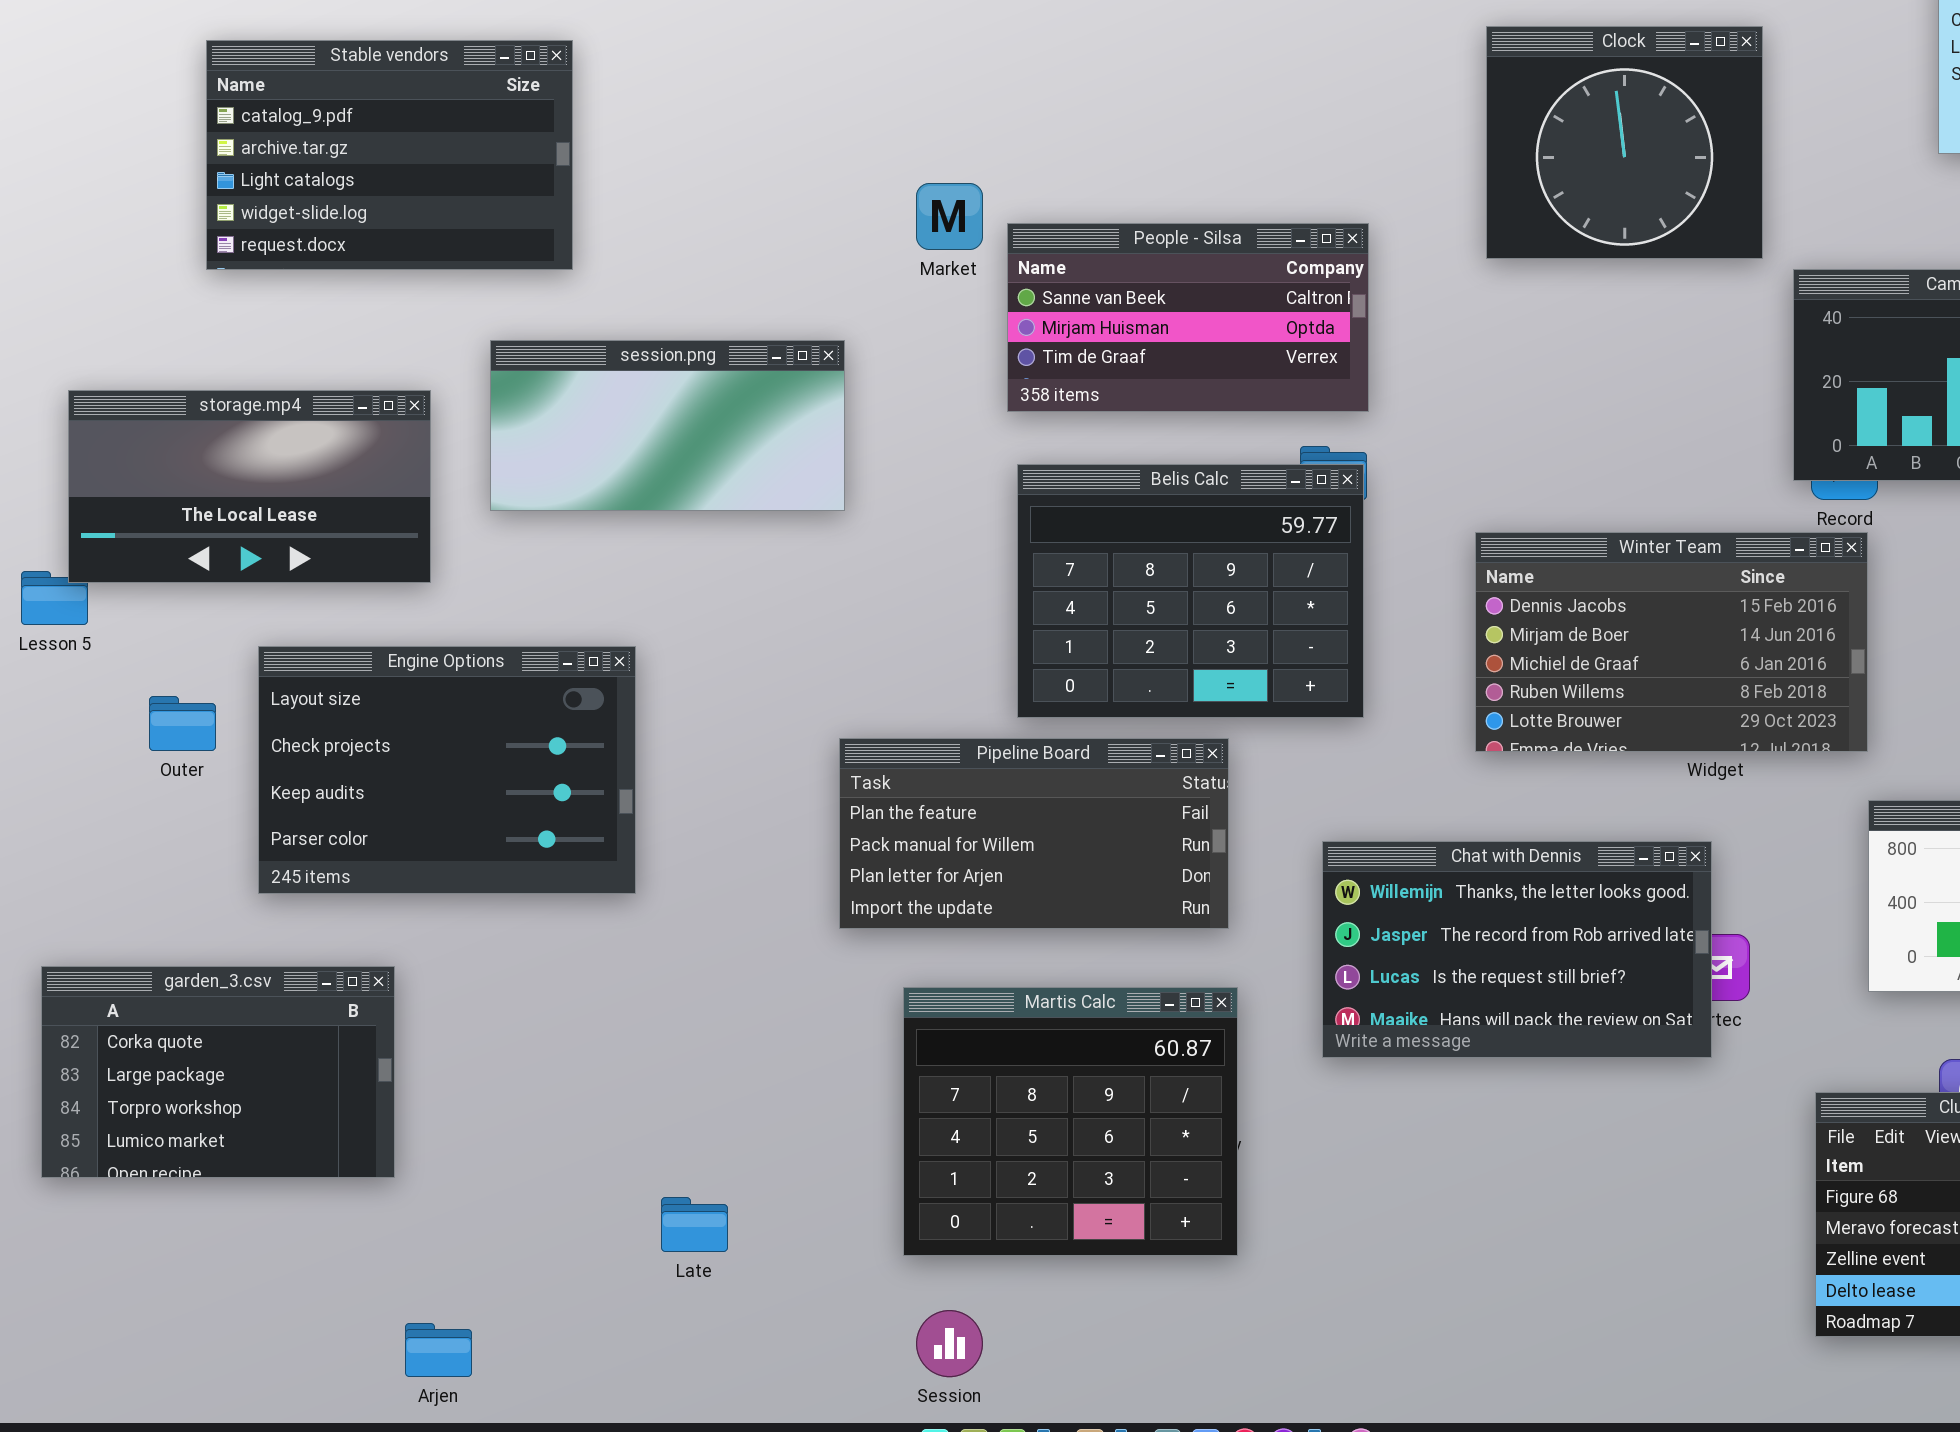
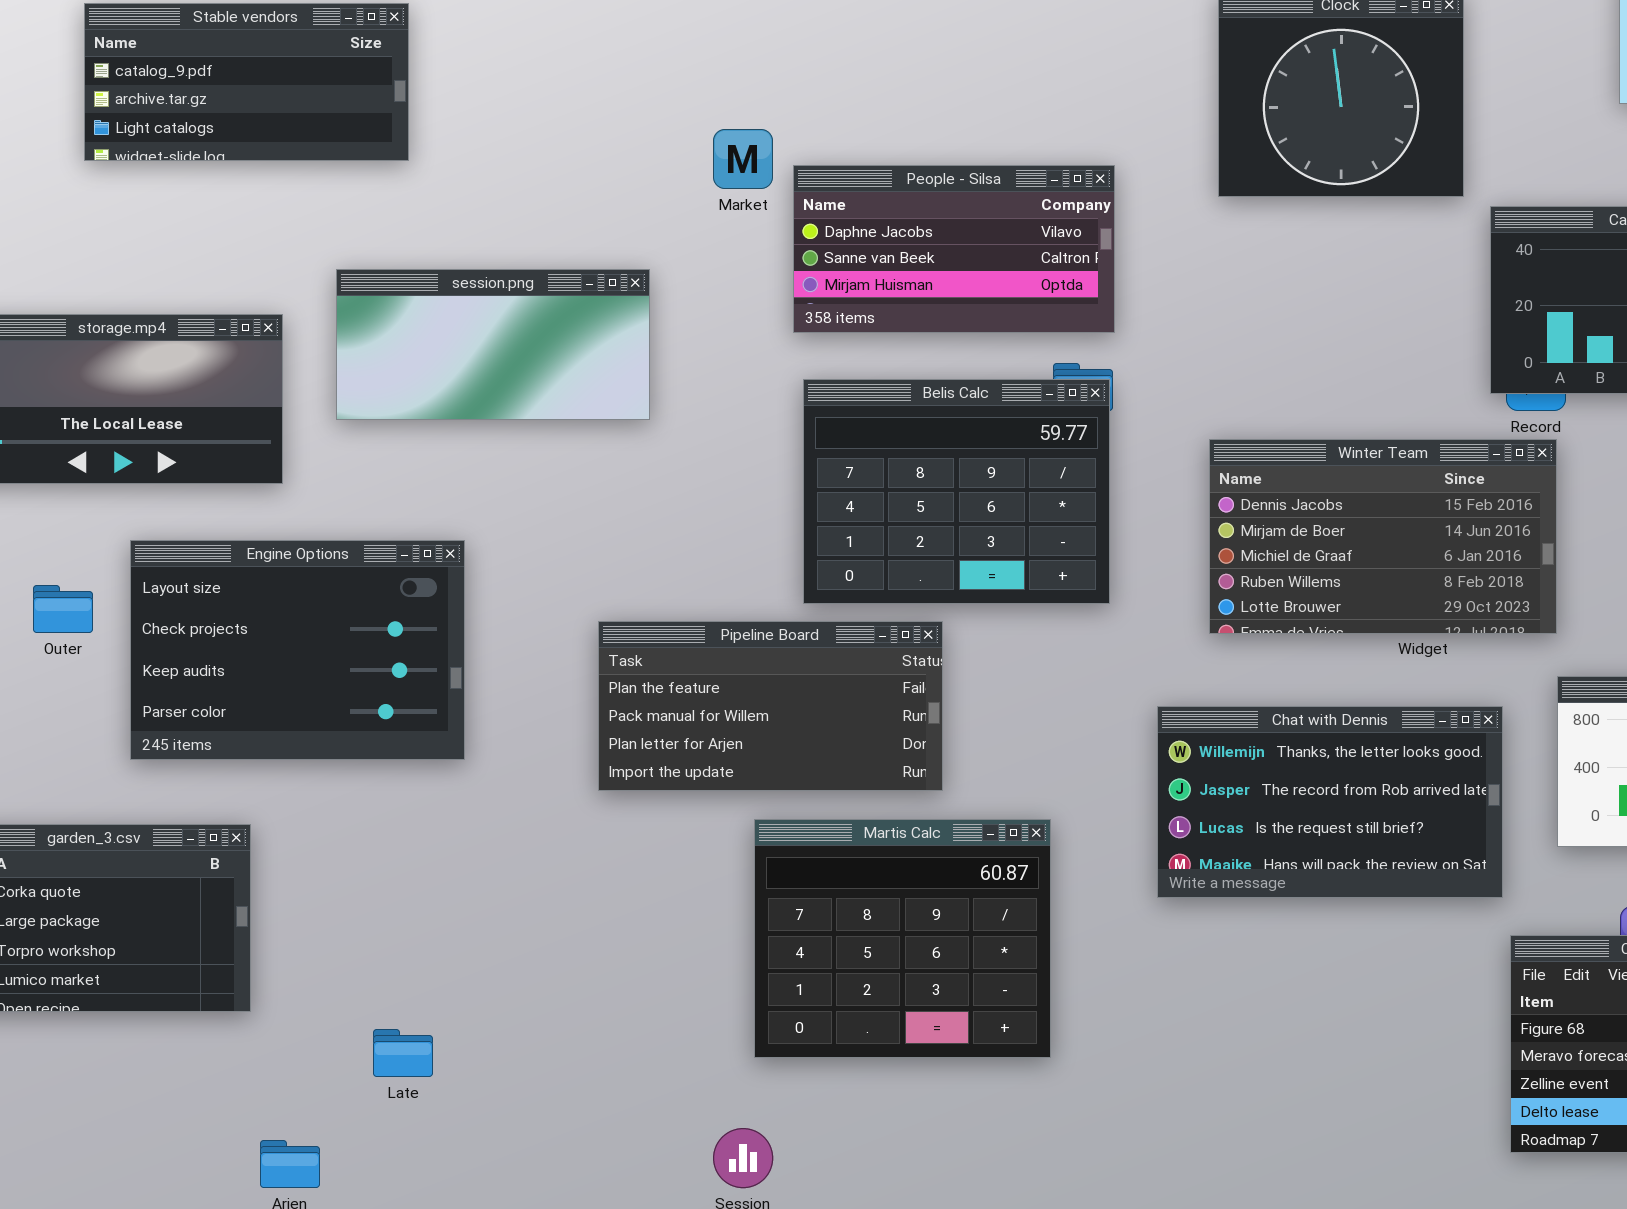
Stable vendors: [206,40,573,270] -> [84,3,409,161], resized
People - Silsa: [1007,223,1369,412] -> [793,165,1115,333], scrolled up 1 row
Pipeline Board: [839,738,1229,929] -> [598,621,943,791], moved
Chat with Dennis: [1322,841,1712,1058] -> [1157,706,1503,898], moved
Martis Calc: [903,987,1238,1256] -> [754,819,1051,1058], moved
Late: [661,1197,728,1252] -> [373,1029,433,1077], moved

